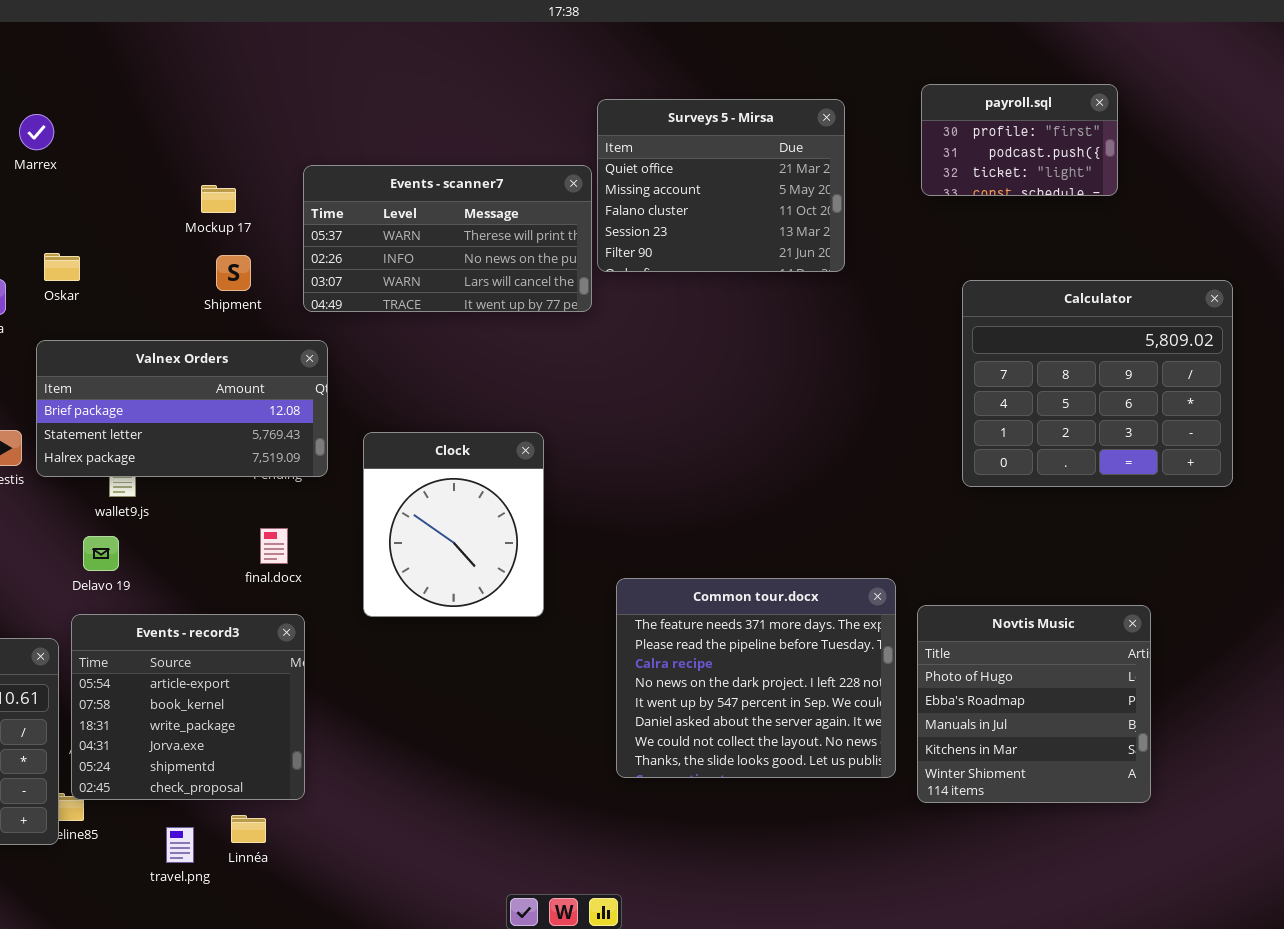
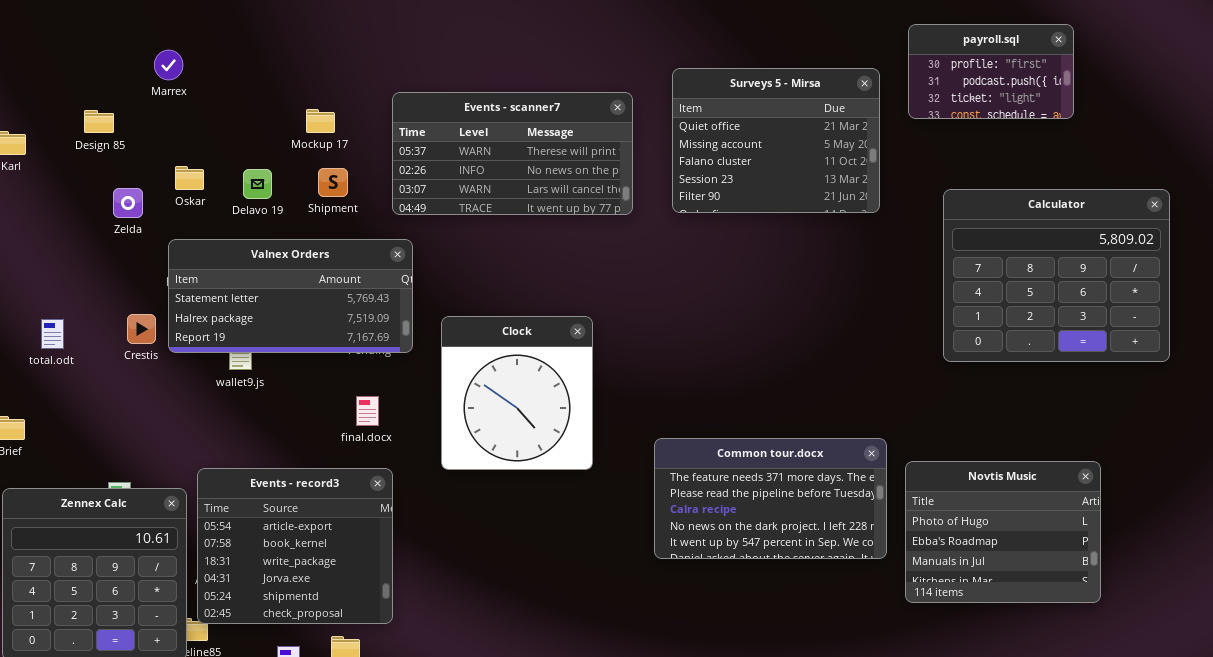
Surveys 5 - Mirsa: [597,99,845,272] -> [672,68,880,213], moved
Valnex Orders: [36,340,328,477] -> [168,239,413,353], scrolled down 1 row
Delavo 19: [83,536,119,571] -> [243,169,272,199], moved
Common tour.docx: [616,578,896,778] -> [654,438,887,559], resized
Novtis Music: [917,605,1151,803] -> [905,461,1101,603], resized

